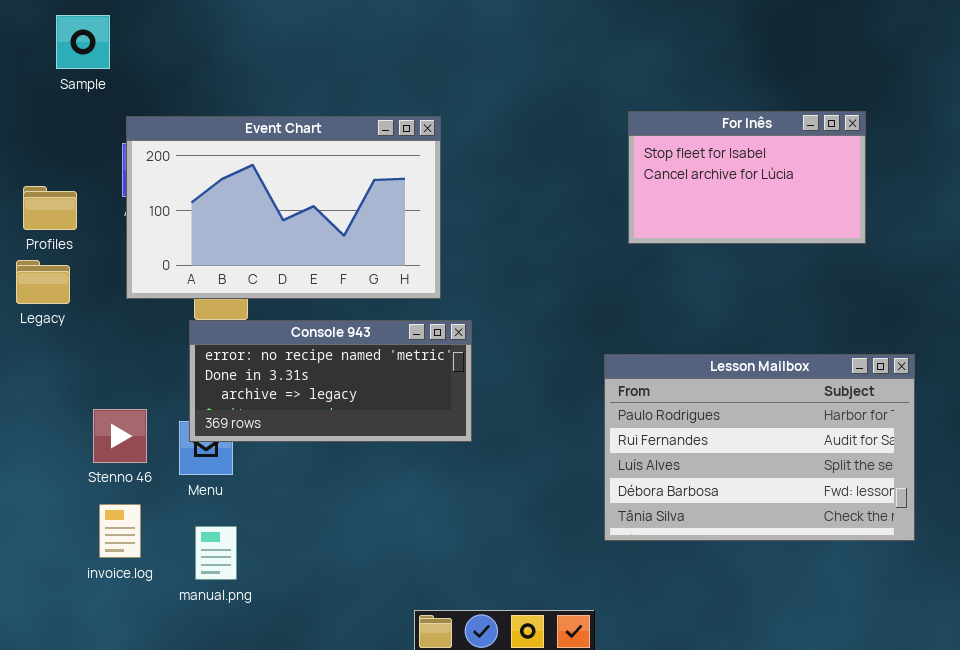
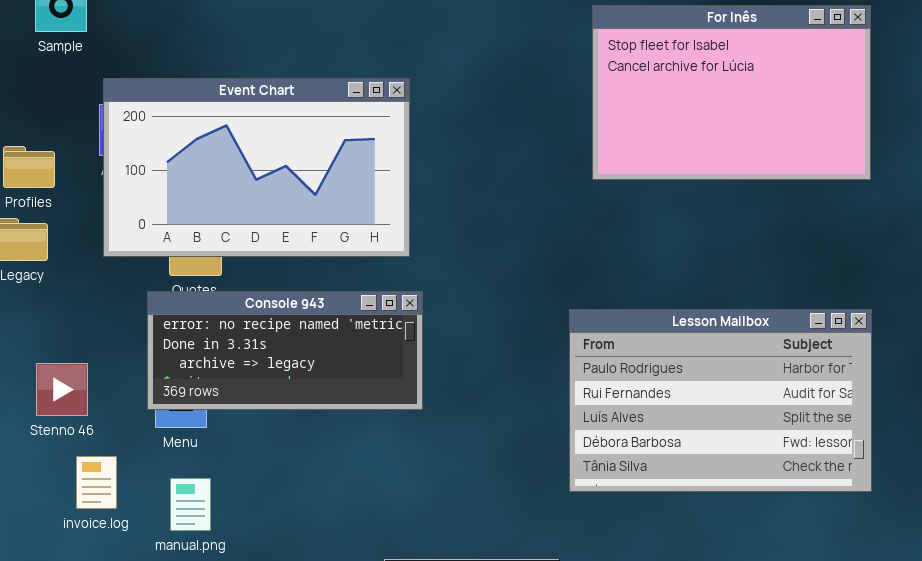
For Inês: [628,111,866,244] -> [592,5,871,180], moved, resized
Console 943: [189,320,472,442] -> [147,291,423,410], moved
Stenno 46: [93,409,147,463] -> [36,363,88,416], moved

